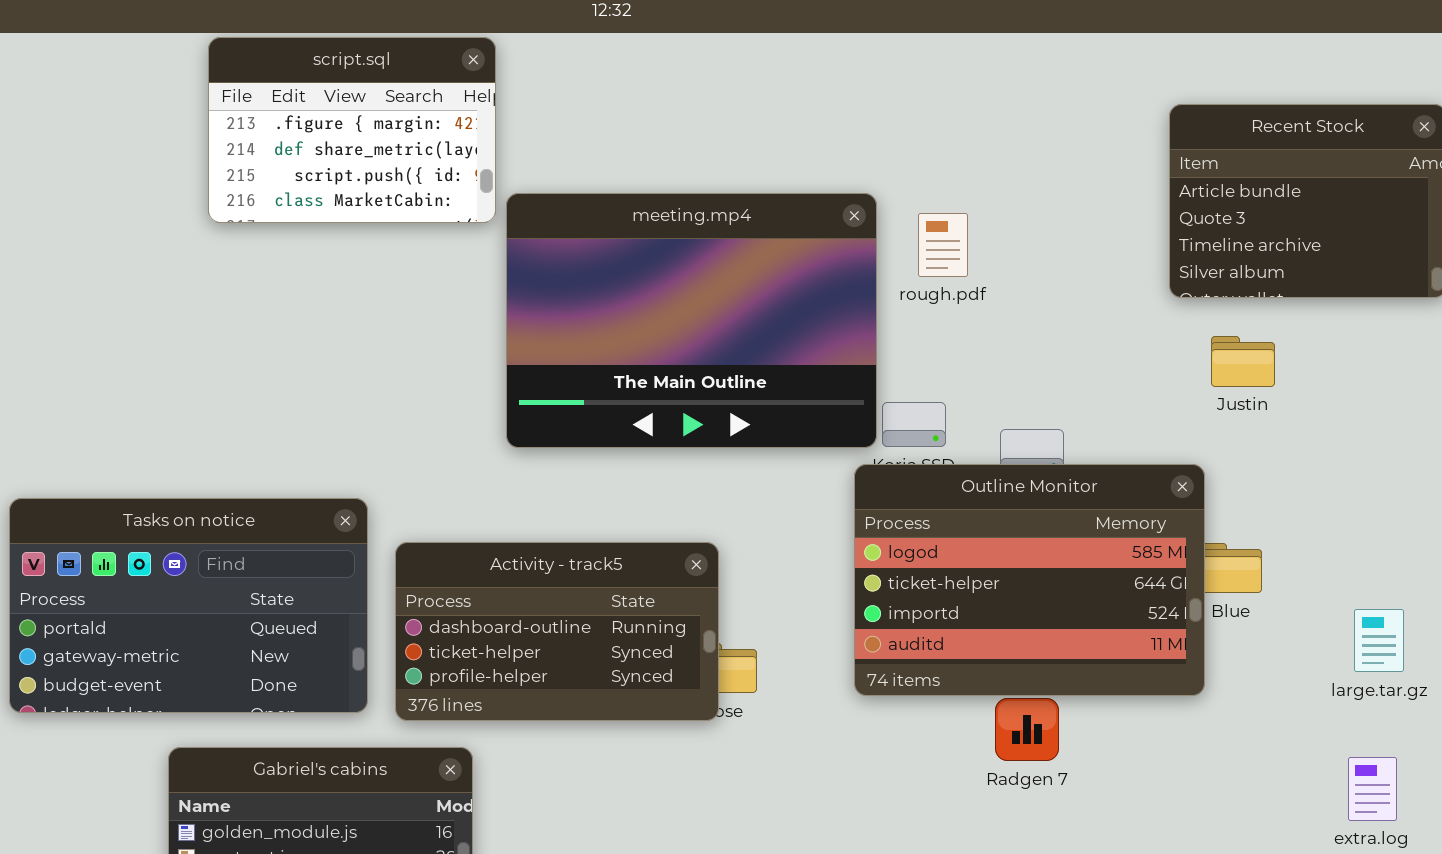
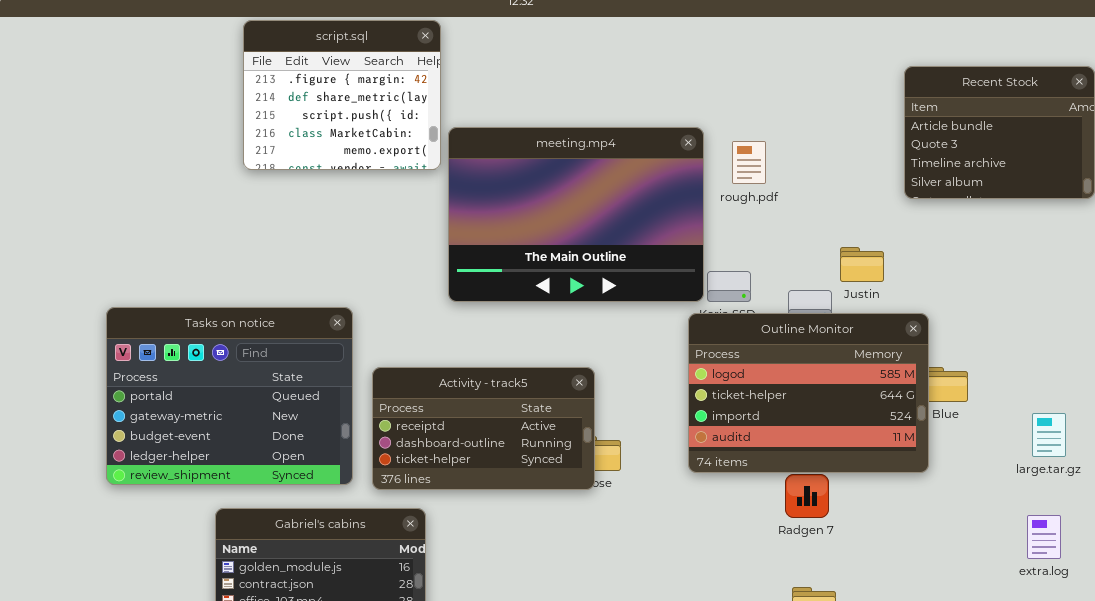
script.sql: [208,37,496,223] -> [243,20,441,170], resized
Justin: [1211,336,1275,387] -> [840,247,884,282], moved
Tasks on notice: [9,498,368,713] -> [106,307,353,485], resized
Activity - track5: [395,542,719,721] -> [372,367,595,490], scrolled up 1 row

